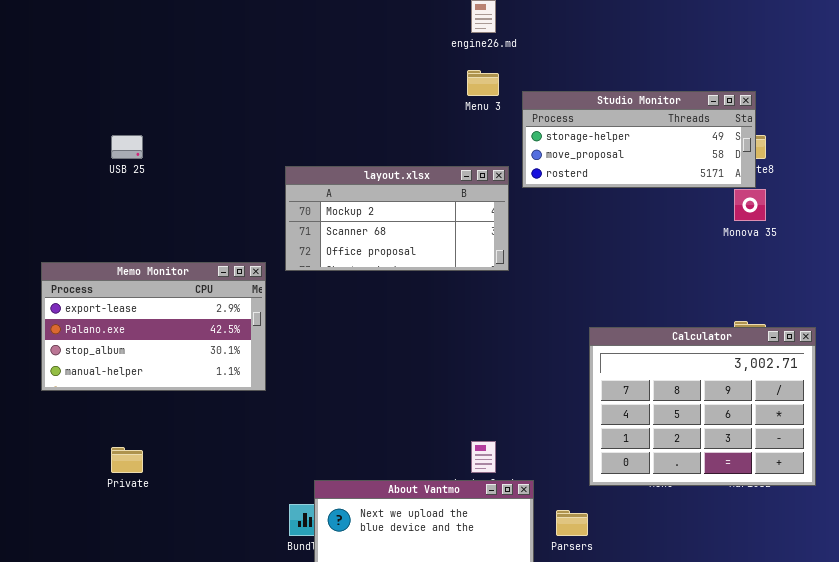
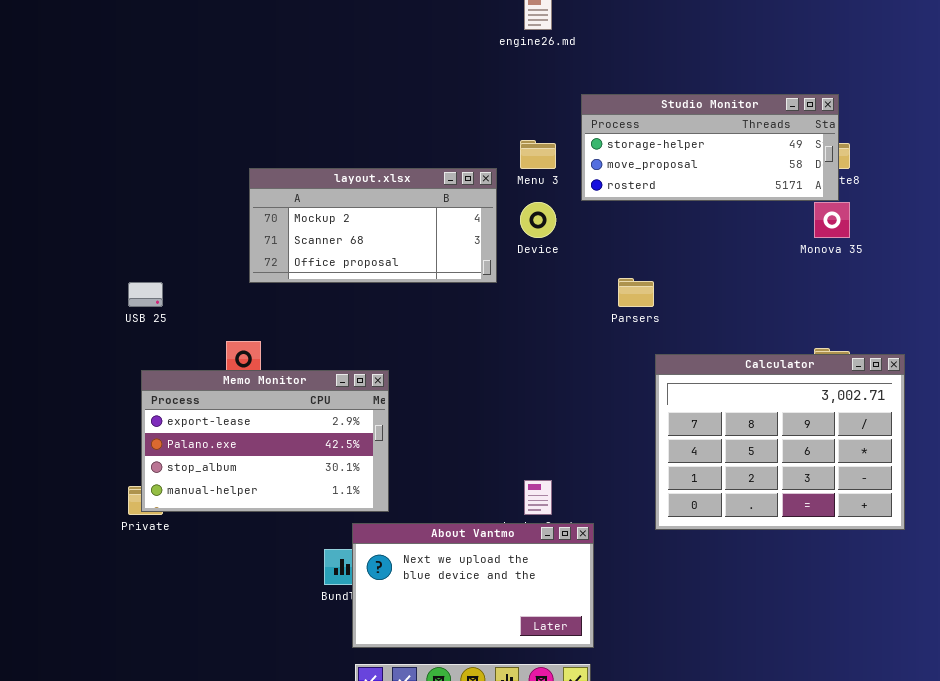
Menu 3: [467,70,499,96] -> [520,140,556,169], moved
USB 25: [111,135,143,159] -> [128,282,163,307], moved
layout.xlsx: [285,166,509,271] -> [249,168,497,283], moved
Memo Monitor: [41,262,266,391] -> [141,370,389,512], moved
Parsers: [556,510,588,536] -> [618,278,654,307], moved

